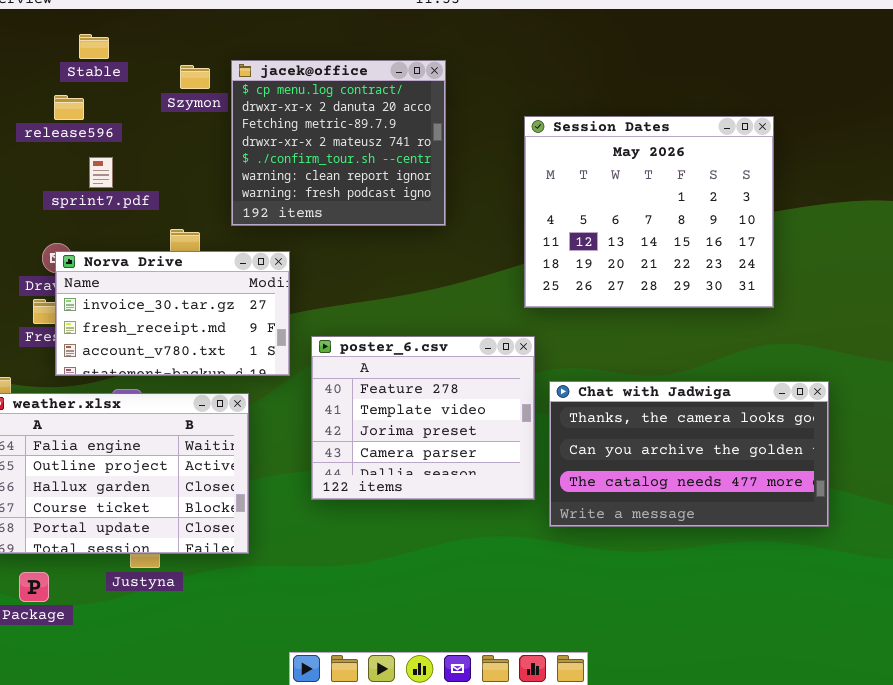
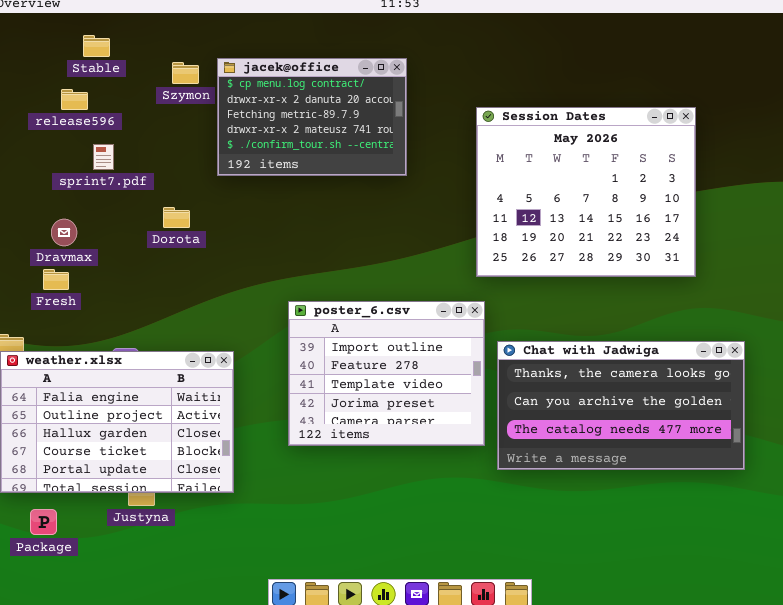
jacek@office: [231,60,446,226] -> [217,58,407,176], resized
Norva Drive: [55,251,290,376] -> none, closed
poster_6.csv: [311,336,535,500] -> [288,301,485,446], scrolled up 1 row

